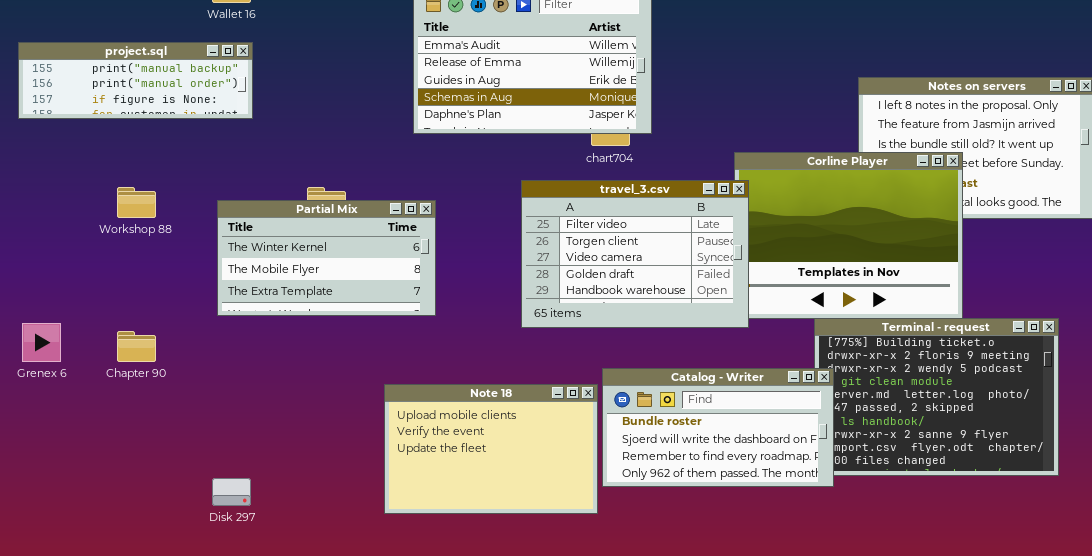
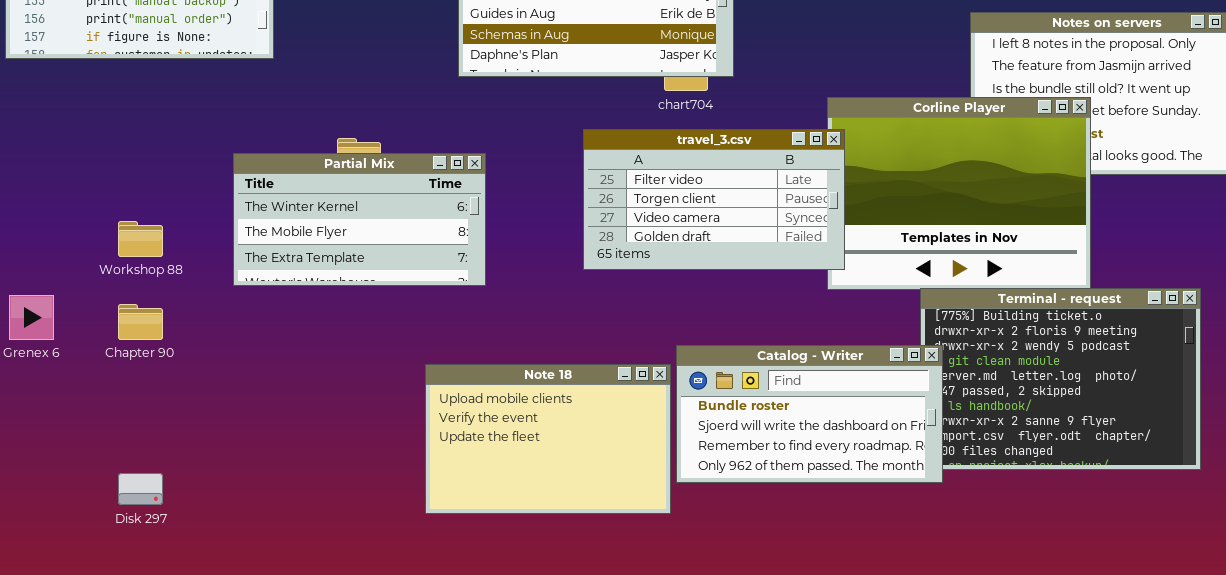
travel_3.csv: [521,180,749,328] -> [583,129,845,270], resized
Workshop 88: [117,187,156,218] -> [118,221,163,257], moved
Disk 297: [212,478,251,506] -> [118,473,163,505], moved

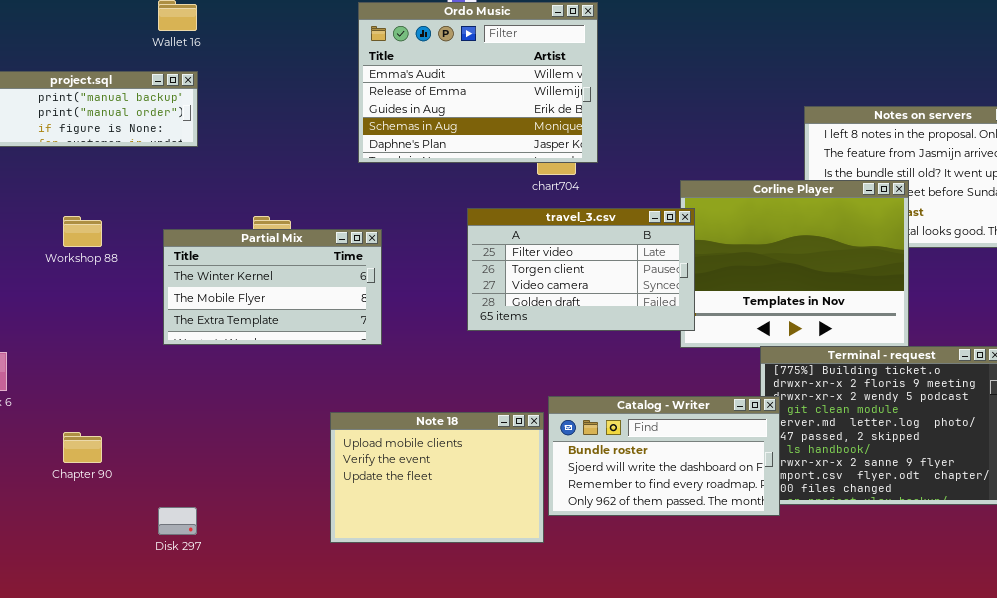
Workshop 88: [118,221,163,257] -> [63,216,102,247], moved
Chapter 90: [118,304,163,340] -> [63,432,102,463], moved
Disk 297: [118,473,163,505] -> [158,507,197,535], moved

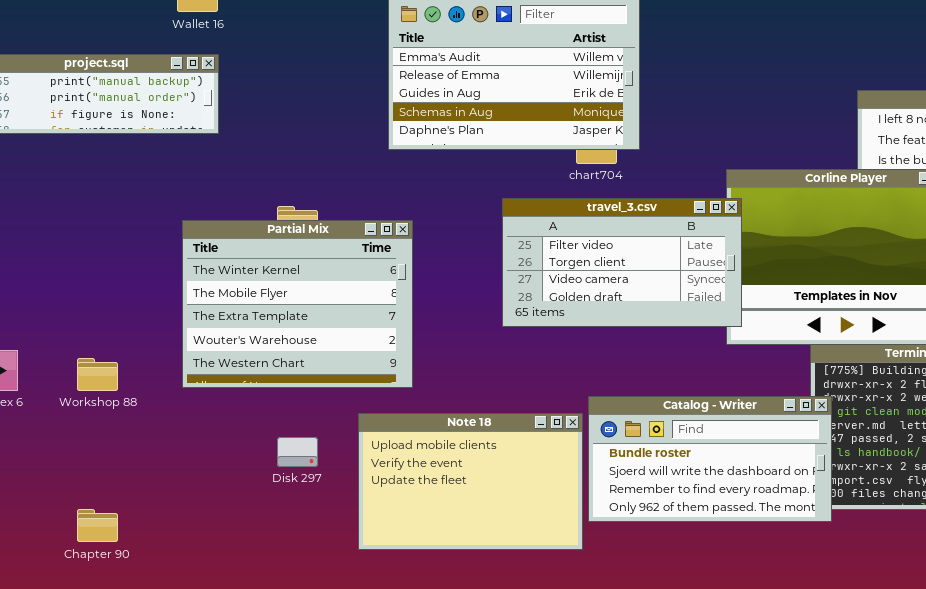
Workshop 88: [63,216,102,247] -> [77,358,118,391], moved
Partial Mix: [163,229,382,345] -> [182,220,413,388], resized
Chapter 90: [63,432,102,463] -> [77,509,118,542], moved
Disk 297: [158,507,197,535] -> [277,437,318,467], moved

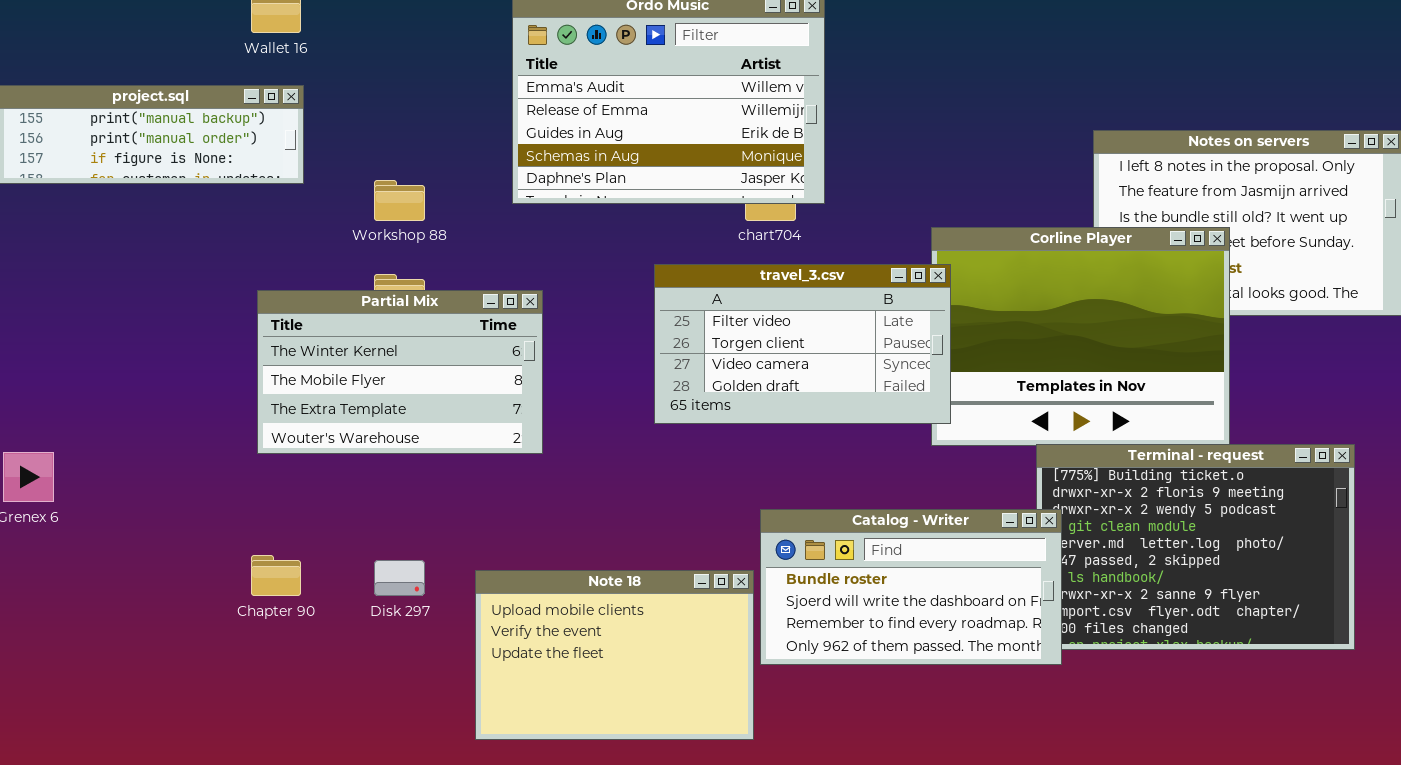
Partial Mix: [182,220,413,388] -> [257,290,543,454], resized
Workshop 88: [77,358,118,391] -> [374,180,425,221], moved
Note 18: [358,413,583,550] -> [475,570,754,740], moved
Chapter 90: [77,509,118,542] -> [251,555,301,596], moved

